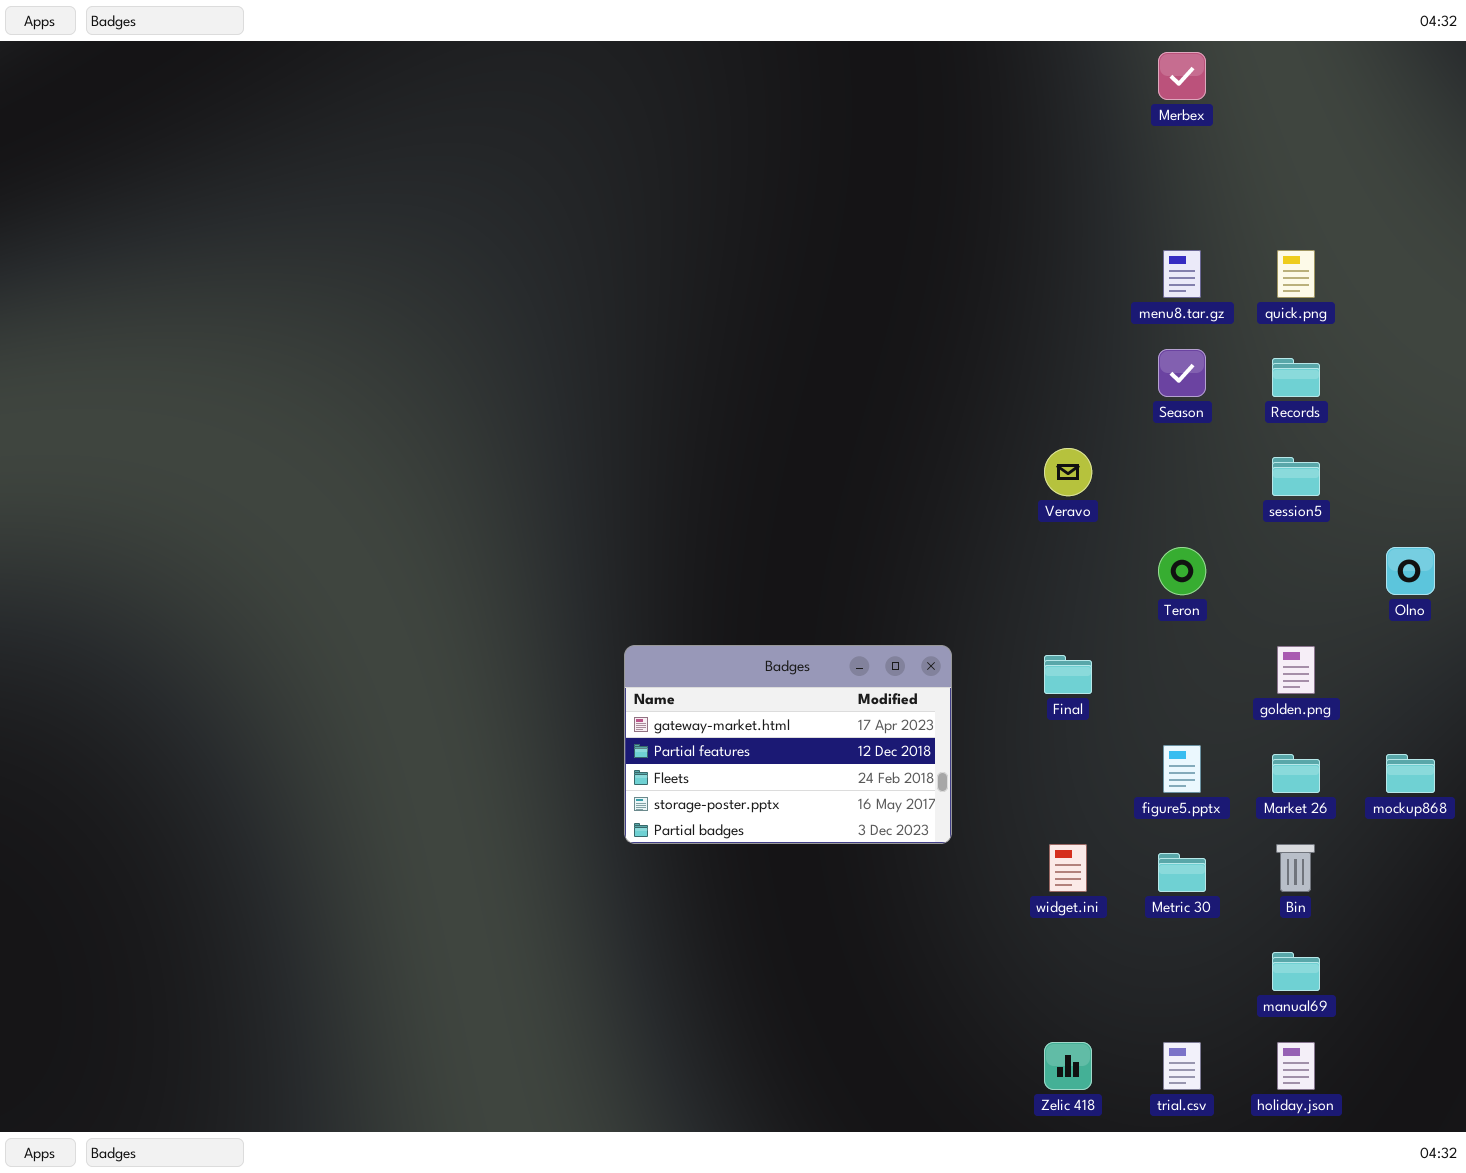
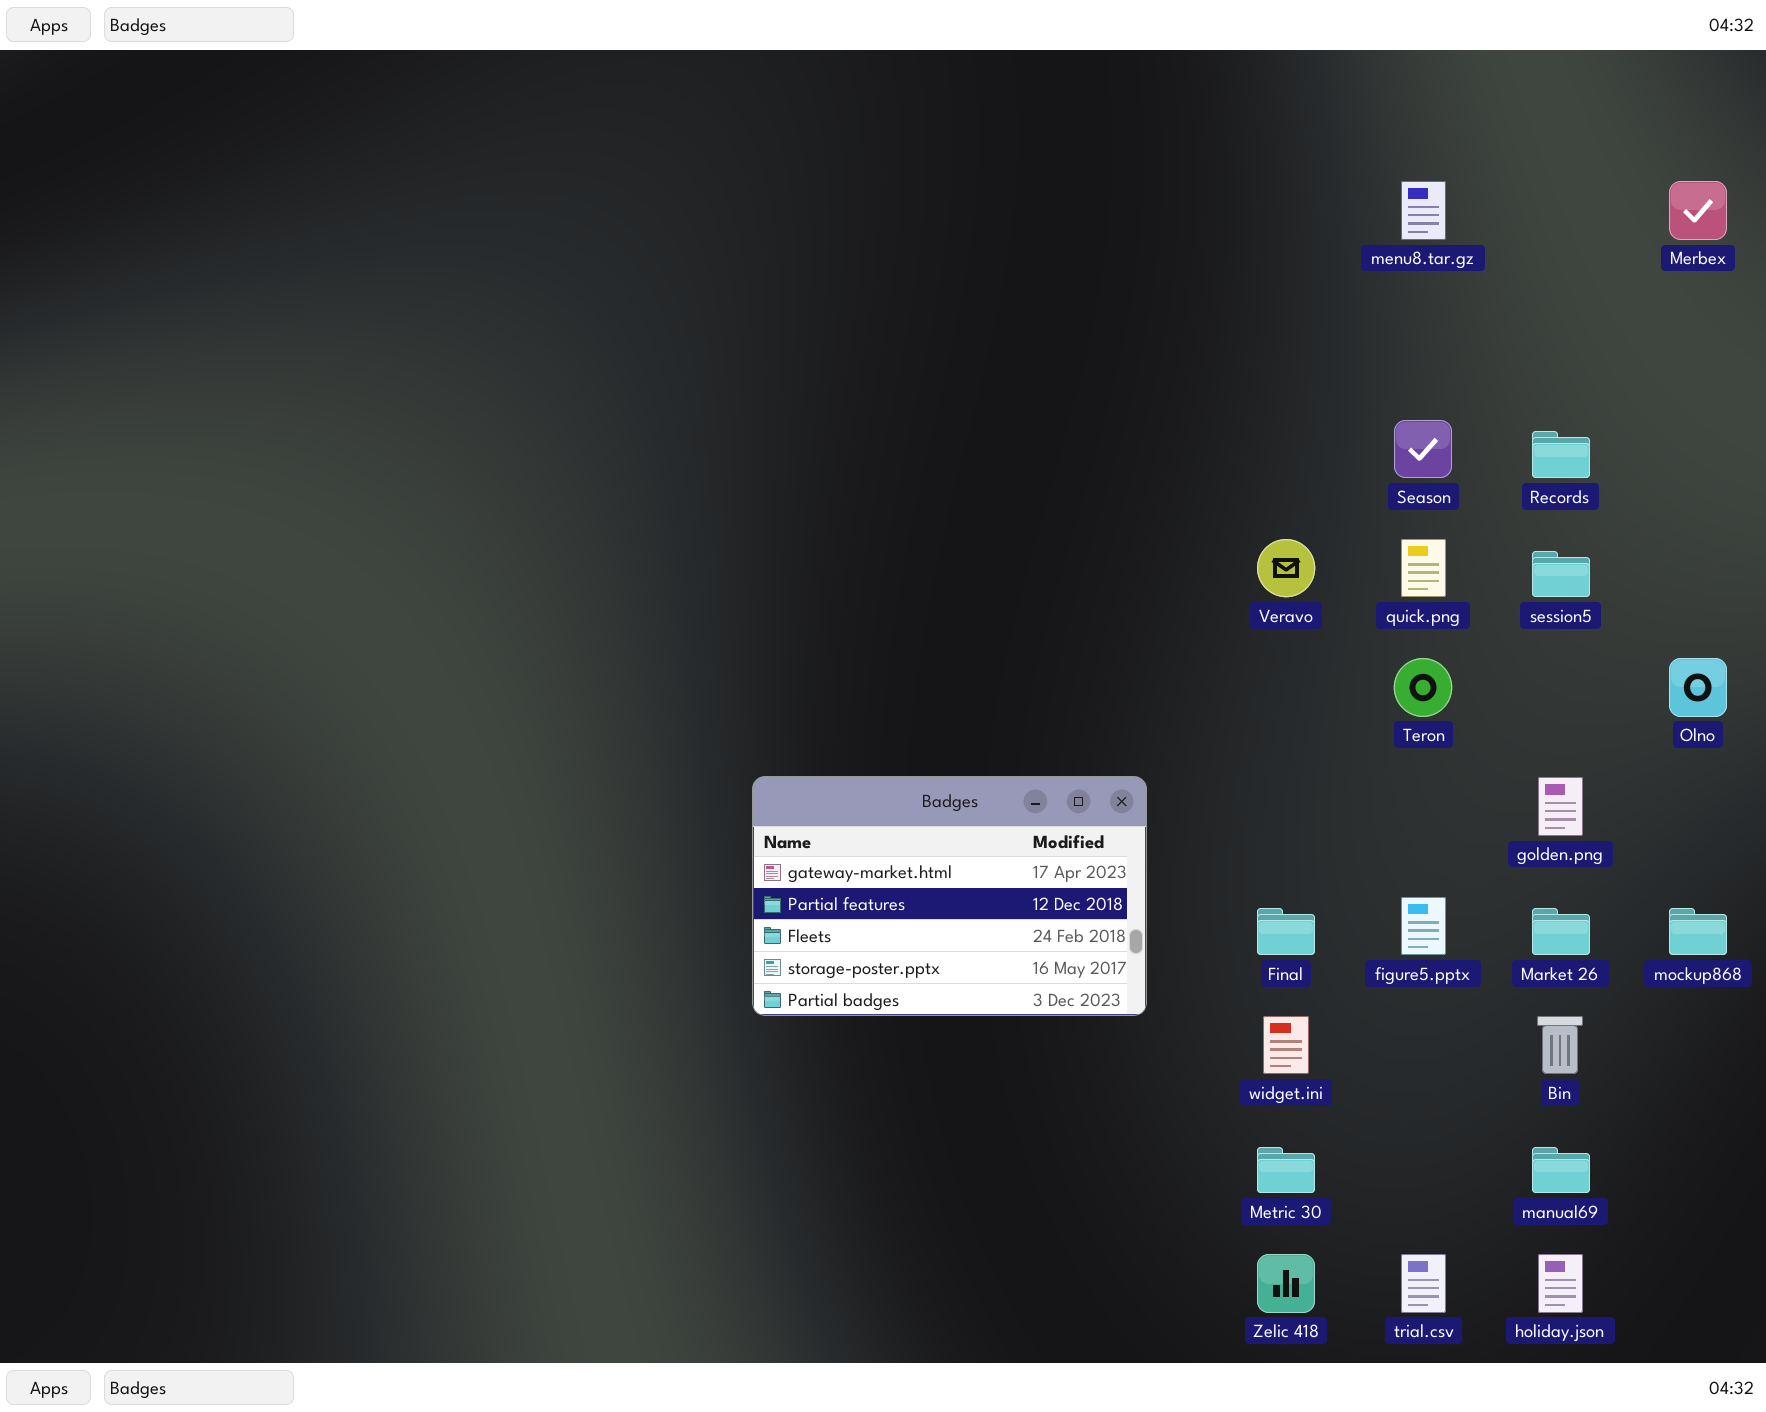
Merbex: [1158,52,1206,100] -> [1669,181,1727,240], moved
menu8.tar.gz: [1163,250,1201,298] -> [1401,181,1446,240], moved
quick.png: [1277,250,1315,298] -> [1401,539,1446,597], moved
Final: [1044,655,1092,694] -> [1257,908,1315,955], moved
Metric 30: [1158,853,1206,892] -> [1257,1147,1315,1193], moved

